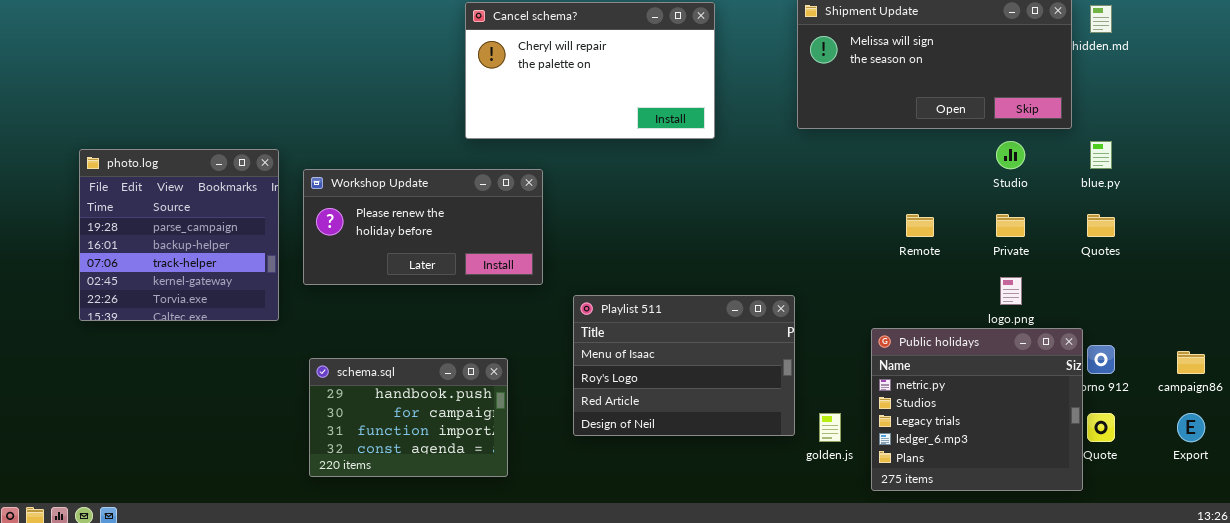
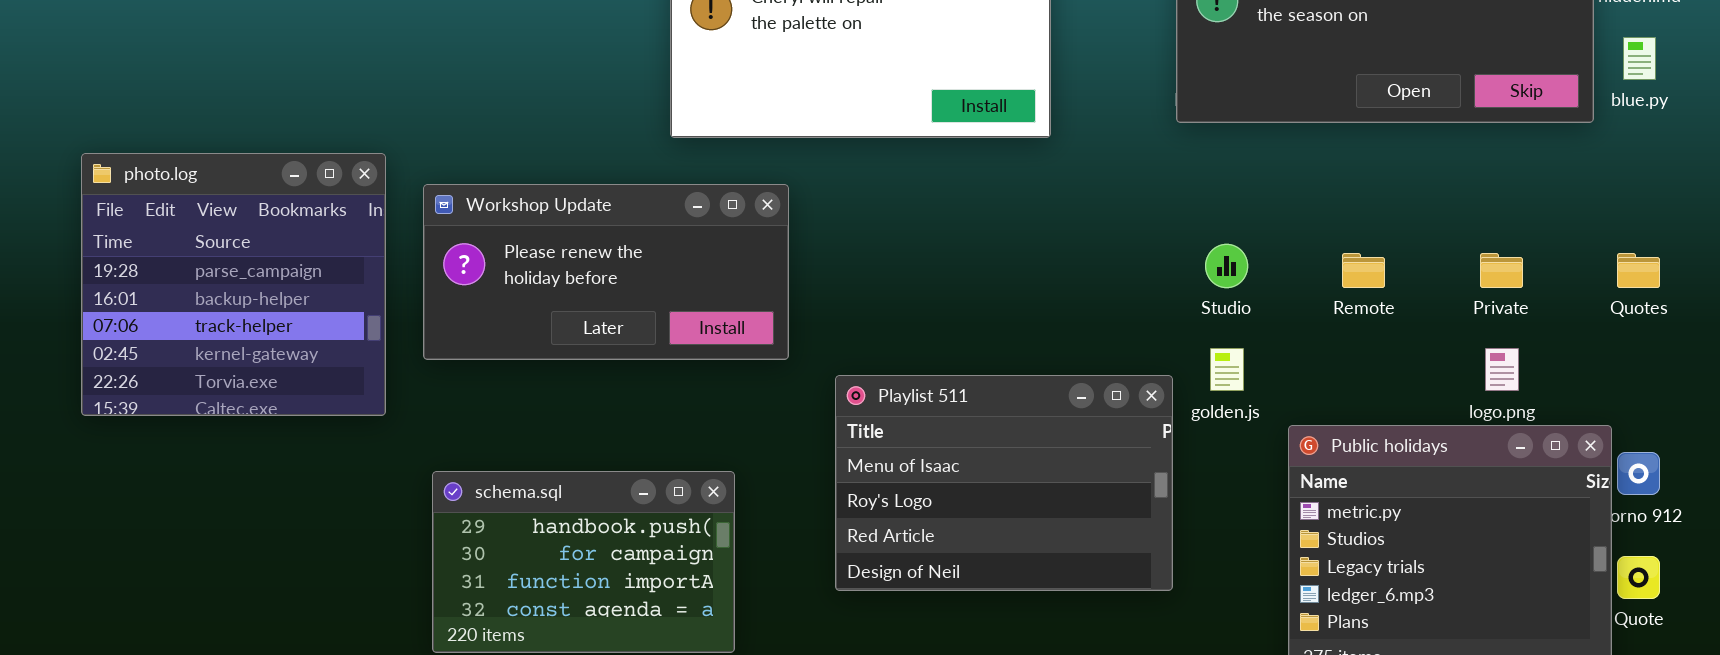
Studio: [996,141,1025,169] -> [1205,244,1248,288], moved
blue.py: [1090,141,1112,169] -> [1623,37,1656,80], moved
golden.js: [819,413,841,442] -> [1210,348,1244,391], moved

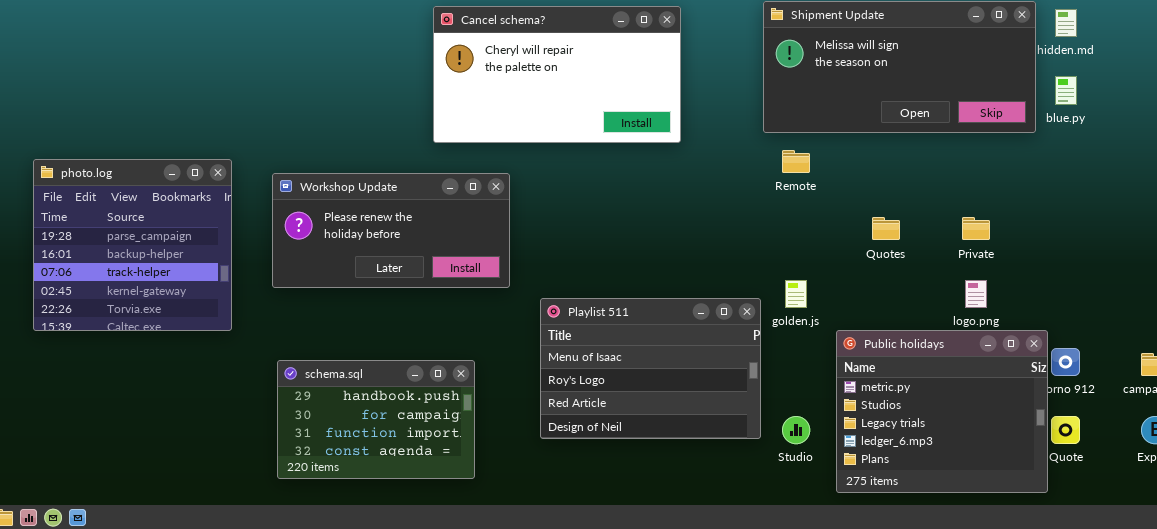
photo.log: [81,153,386,416] -> [33,159,232,331], moved
Studio: [1205,244,1248,288] -> [782,416,810,444], moved
Remote: [1342,253,1385,288] -> [782,150,810,173], moved
Quotes: [1617,253,1660,288] -> [872,217,900,240], moved

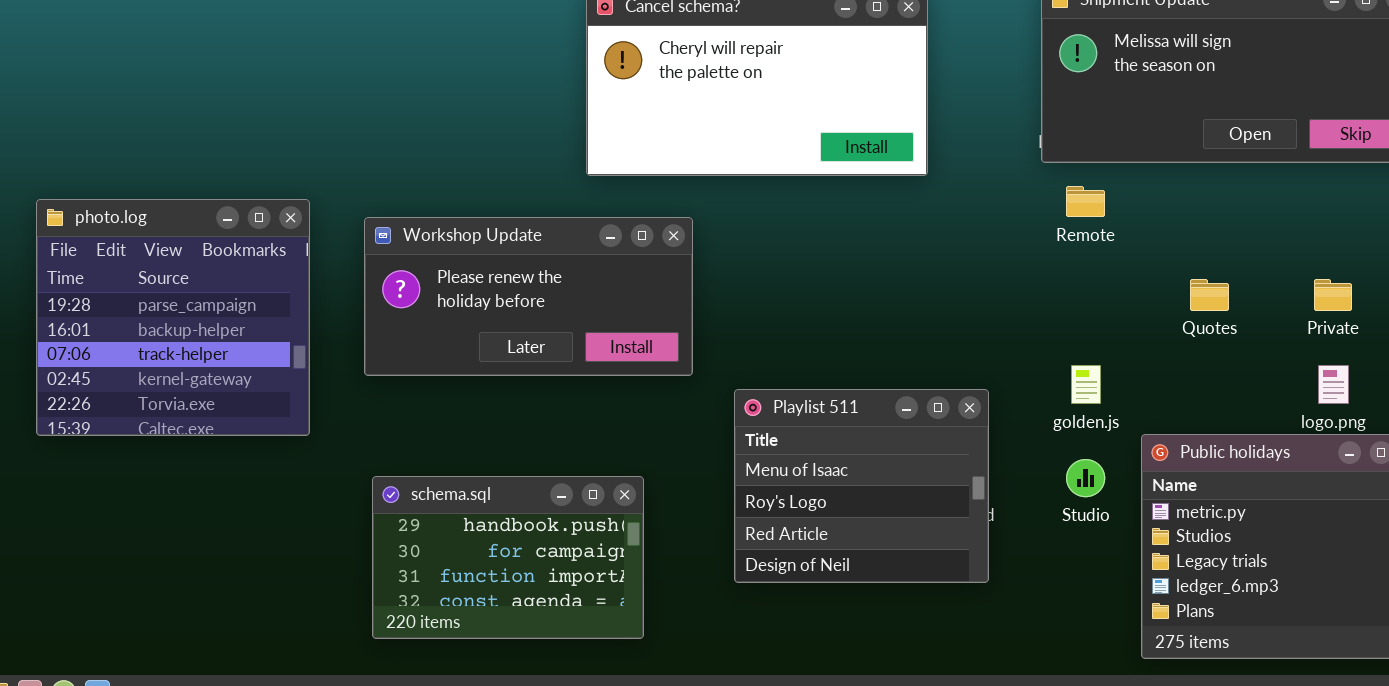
Playlist 511: [540,298,761,439] -> [734,389,989,583], resized
Studio: [782,416,810,444] -> [1066,459,1105,497], moved

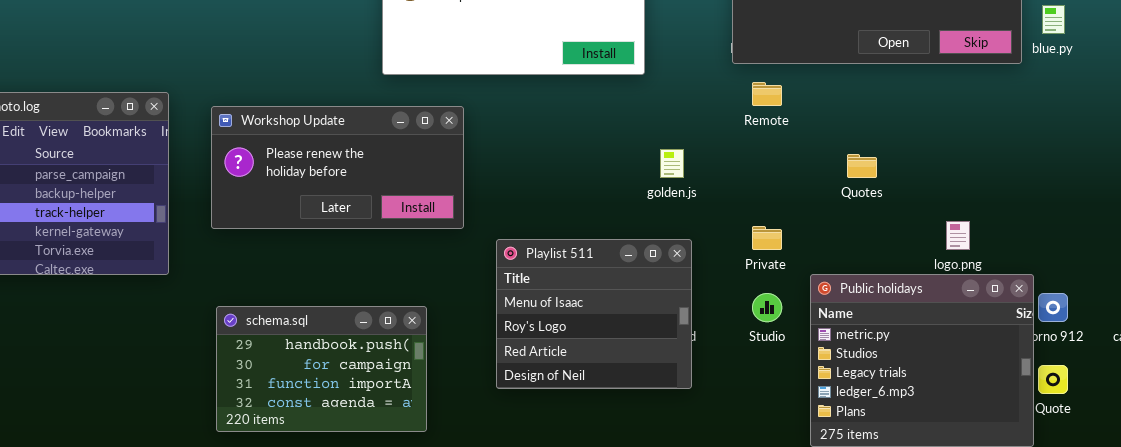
Private: [1314,279,1352,311] -> [752,226,782,250], moved
golden.js: [1071,365,1101,404] -> [660,149,684,178], moved

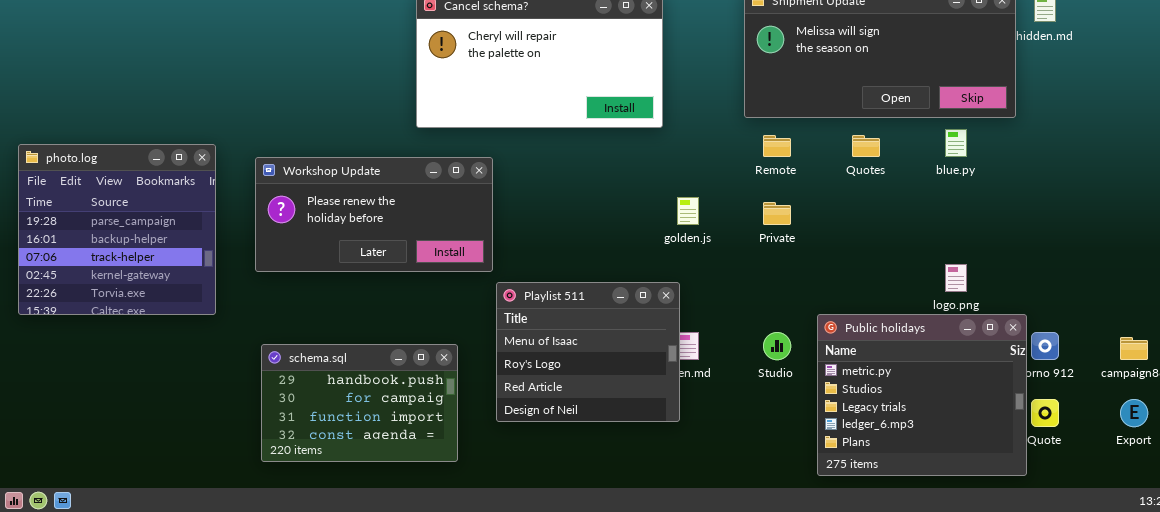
blue.py: [1042,5,1065,34] -> [945,129,967,157], moved
Quotes: [847,154,877,178] -> [852,135,880,157], moved
Private: [752,226,782,250] -> [763,202,791,225], moved
Playlist 511: [496,239,692,389] -> [496,282,680,422], moved

